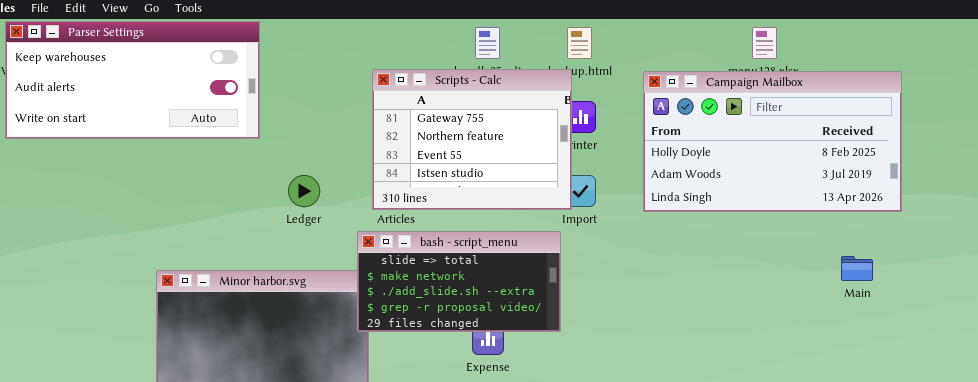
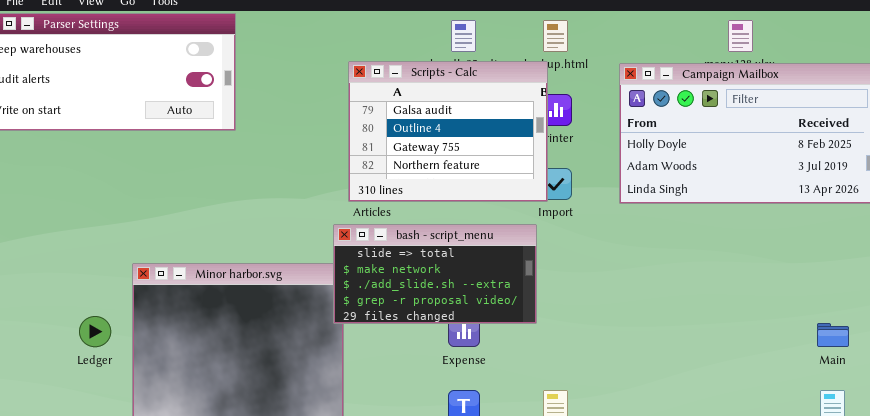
Scripts - Calc: [372,69,572,210] -> [348,61,548,202], scrolled up 2 rows
Ledger: [288,175,320,207] -> [79,316,111,347], moved
Main: [841,256,873,281] -> [817,323,849,347], moved

